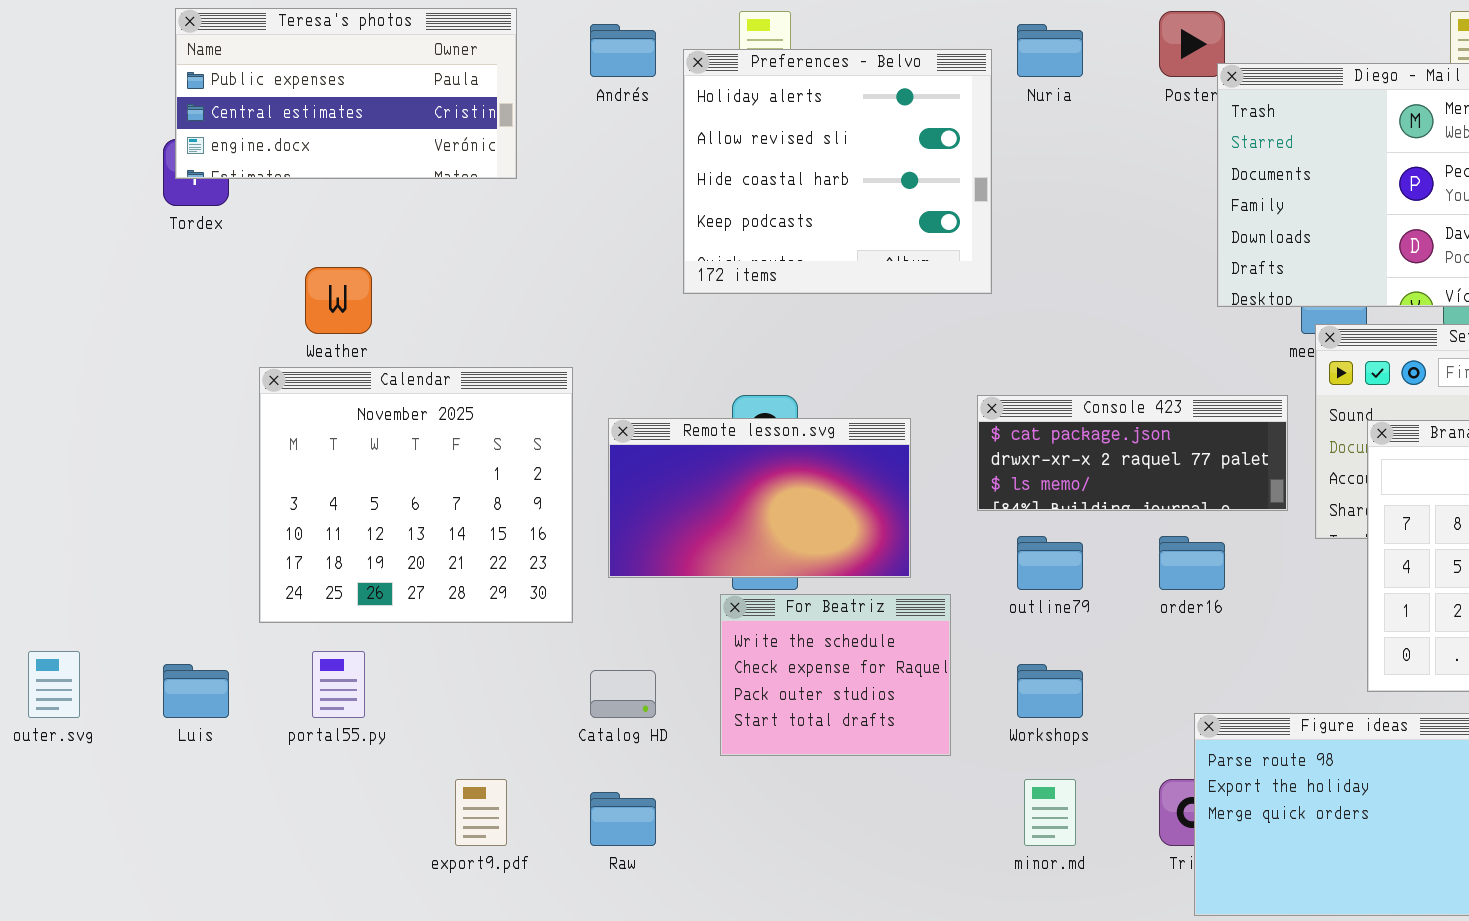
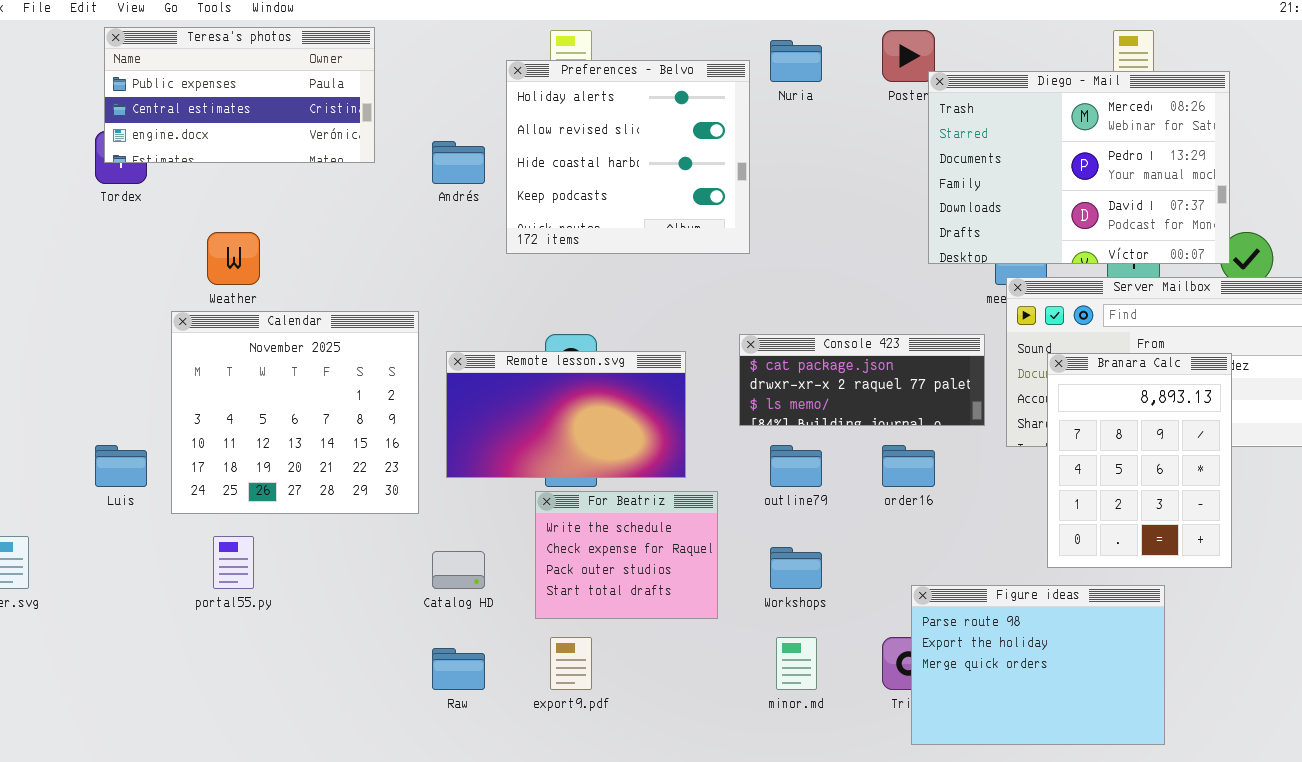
Andrés: [590,24,656,77] -> [432,141,485,184], moved
Luis: [163,664,229,718] -> [95,445,147,487], moved
export9.pdf: [455,779,507,846] -> [550,637,592,690], moved

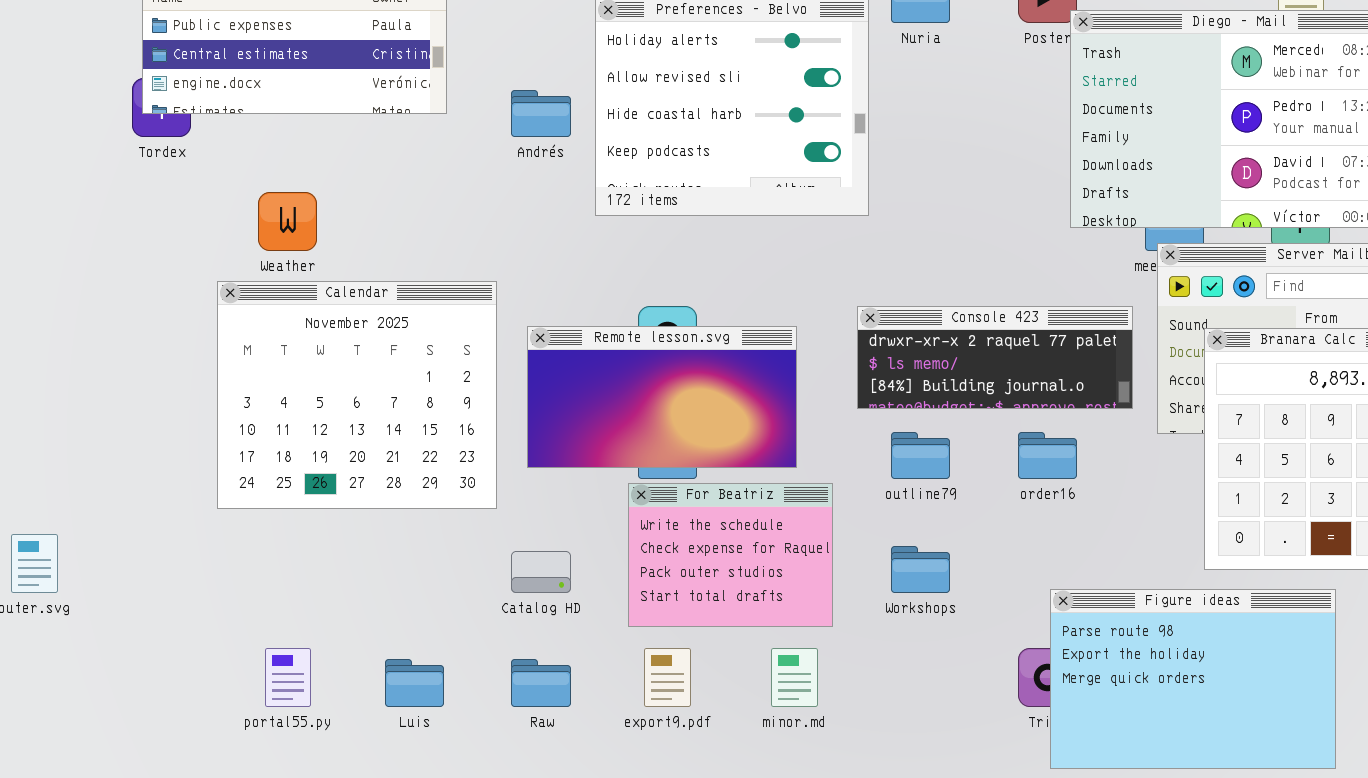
Console 423: [739,334,985,426] -> [857,306,1133,409], scrolled down 1 row
Luis: [95,445,147,487] -> [385,659,444,707], moved
portal55.py: [213,536,254,589] -> [265,648,311,707], moved
minor.md: [776,637,817,690] -> [771,648,818,707], moved

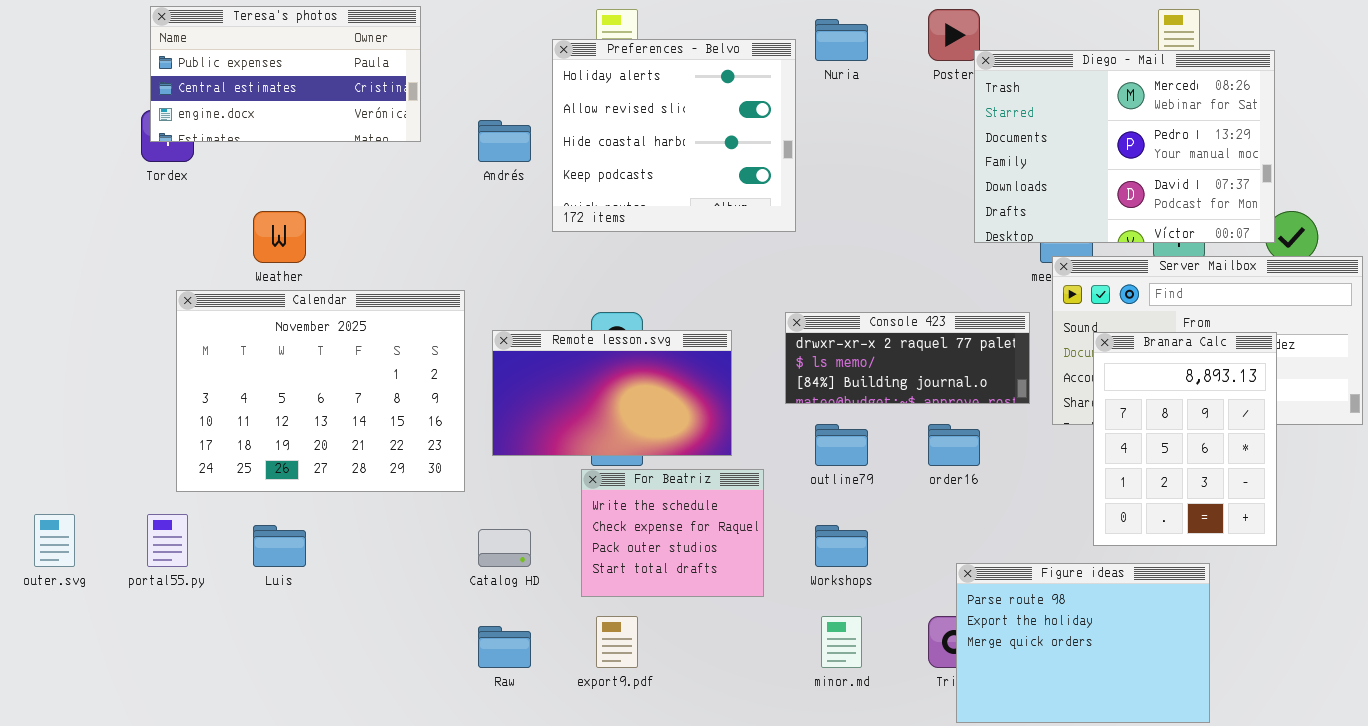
Calendar: [217,281,497,509] -> [176,290,465,492], resized
portal55.py: [265,648,311,707] -> [147,514,188,567], moved
minor.md: [771,648,818,707] -> [821,616,862,668], moved
Luis: [385,659,444,707] -> [253,525,306,567], moved

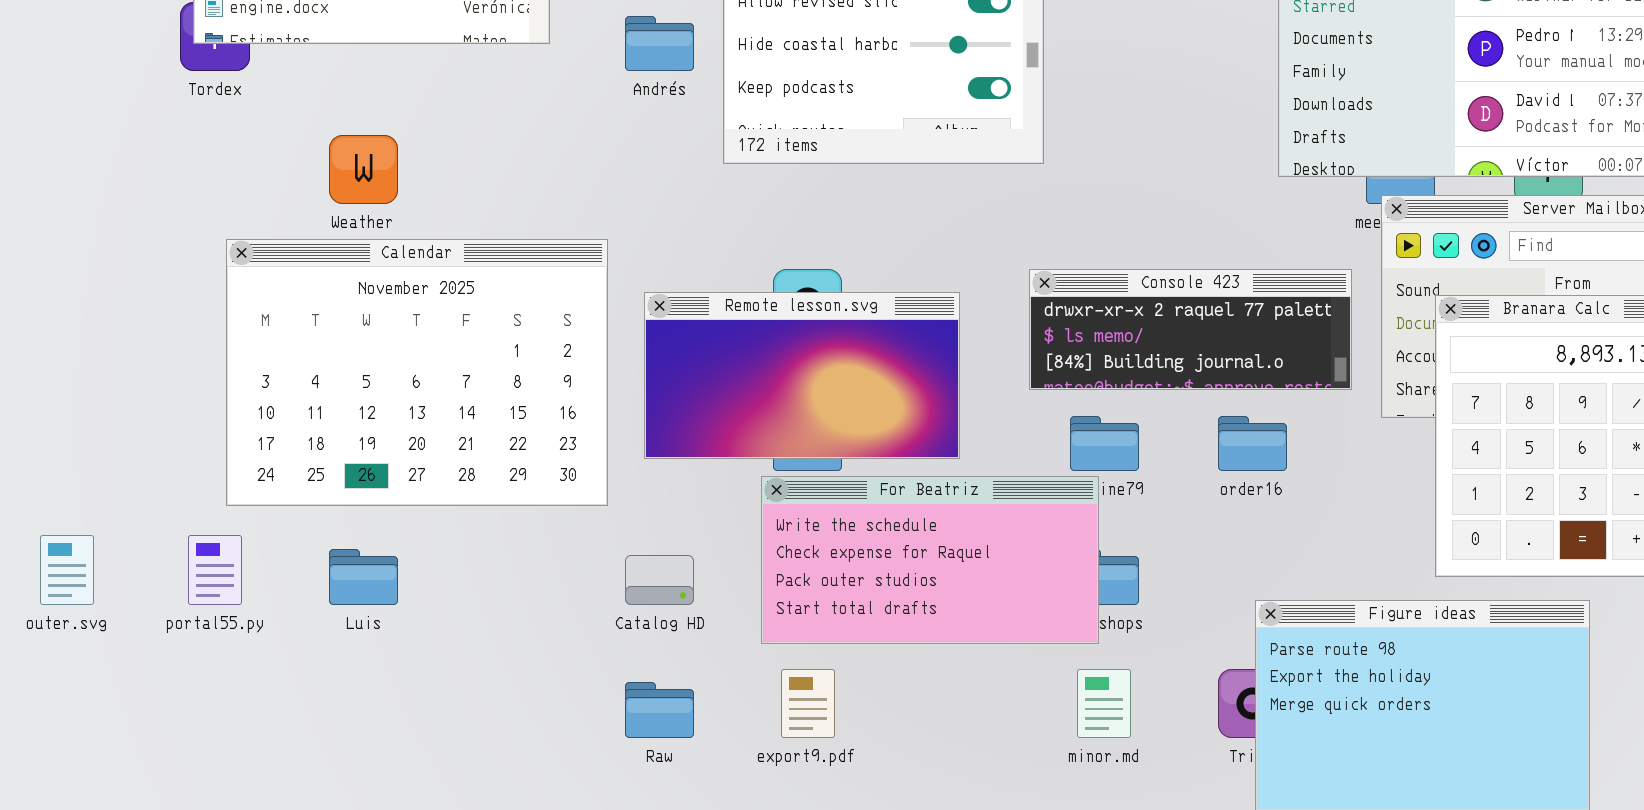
For Beatriz: [581,469,764,597] -> [761,476,1099,644], resized

